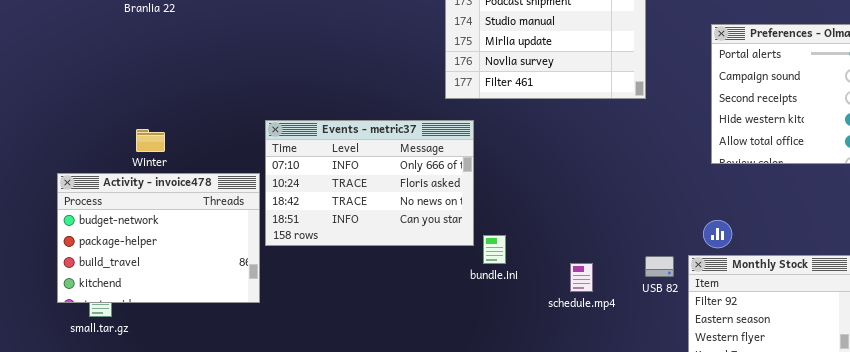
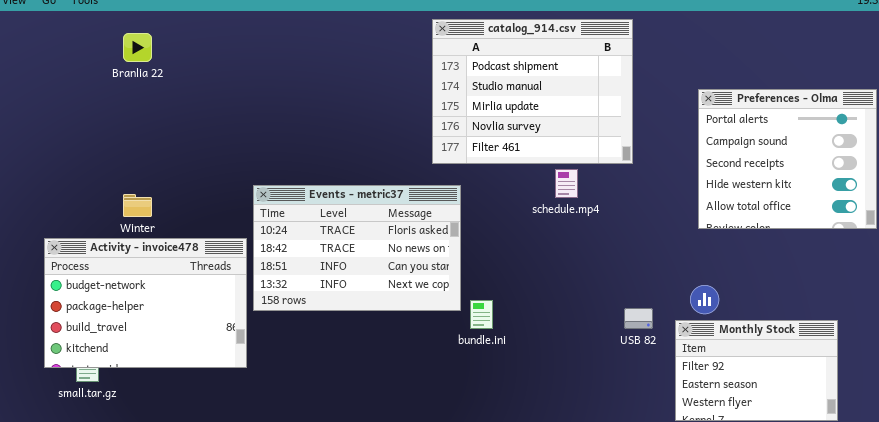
Events - metric37: [265,120,474,246] -> [253,185,461,311], scrolled down 1 row
USB 82: [645,256,674,277] -> [624,308,653,329], moved
schedule.mp4: [570,263,593,292] -> [555,169,578,198], moved

